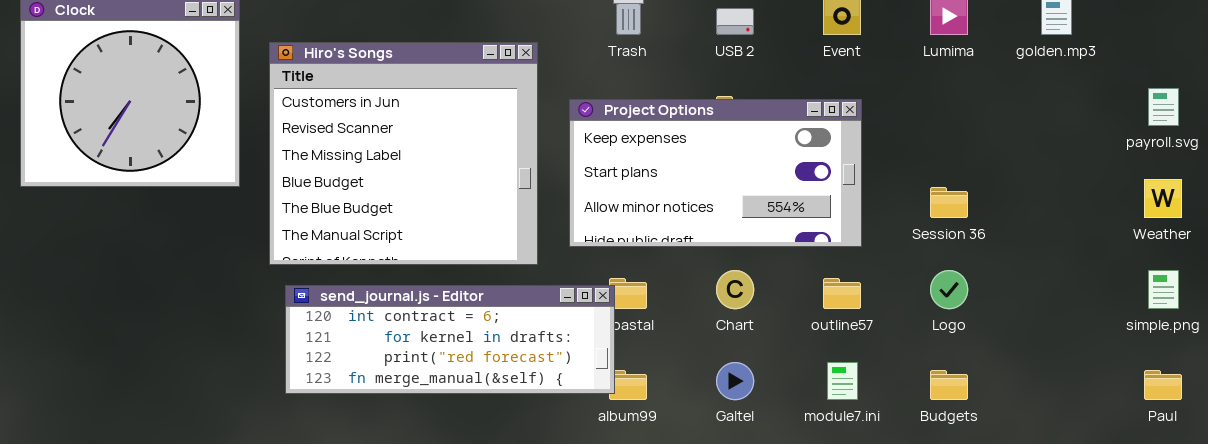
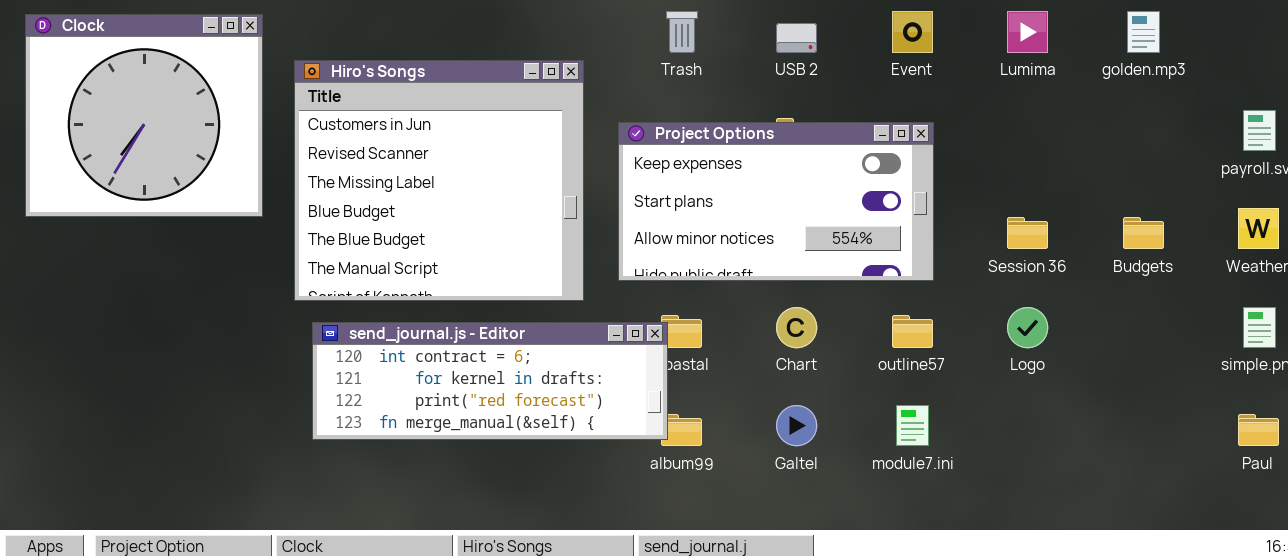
Budgets: [930,370,968,400] -> [1123,217,1164,249], moved

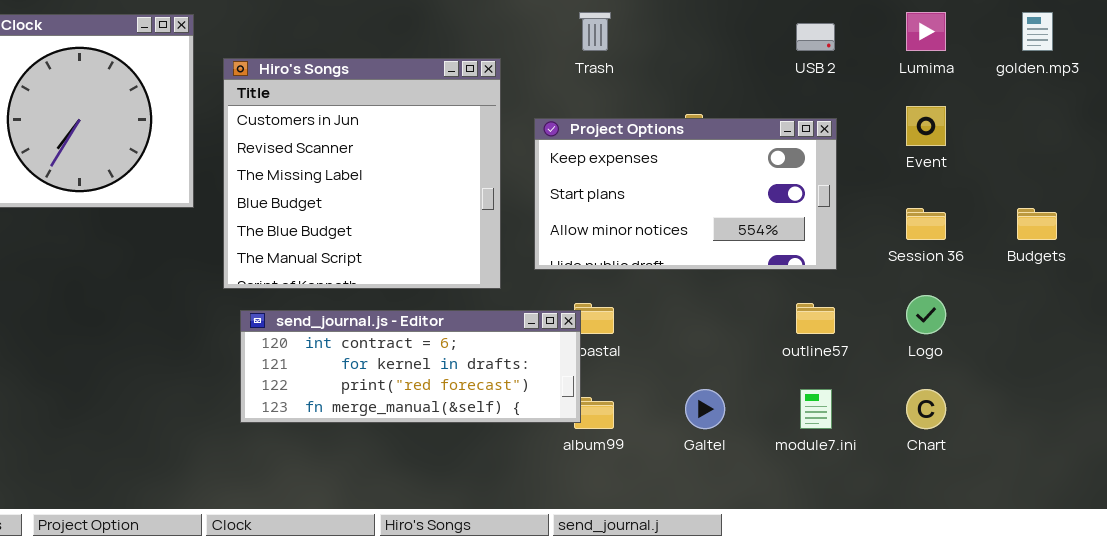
Event: [892,11,933,53] -> [906,106,946,146], moved
USB 2: [776,23,817,53] -> [796,23,835,51], moved
Chart: [776,307,817,348] -> [906,389,946,429], moved

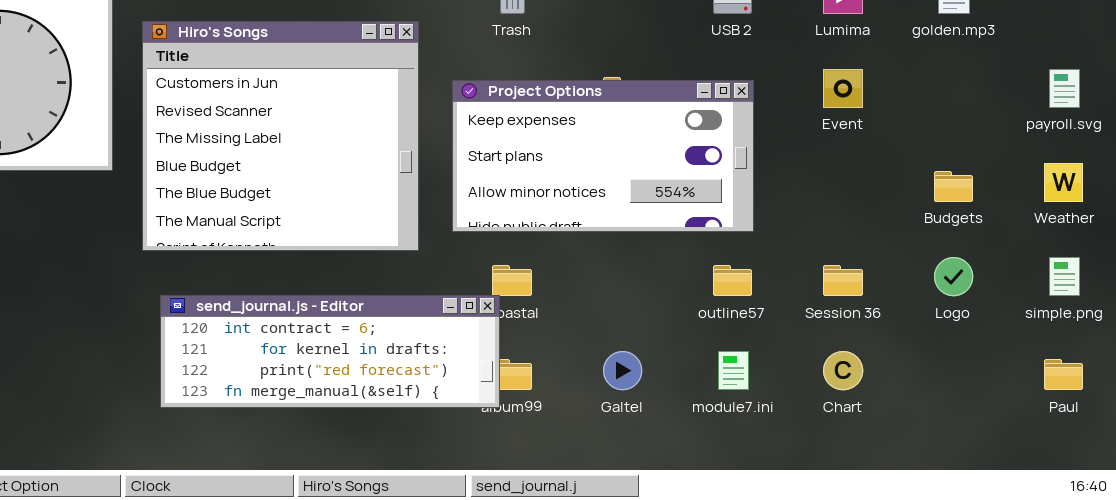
Session 36: [906,208,946,240] -> [823,265,863,296], moved
Logo: [906,295,946,334] -> [934,257,973,296], moved
send_journal.js - Editor: [240,310,581,423] -> [160,295,500,408], moved

